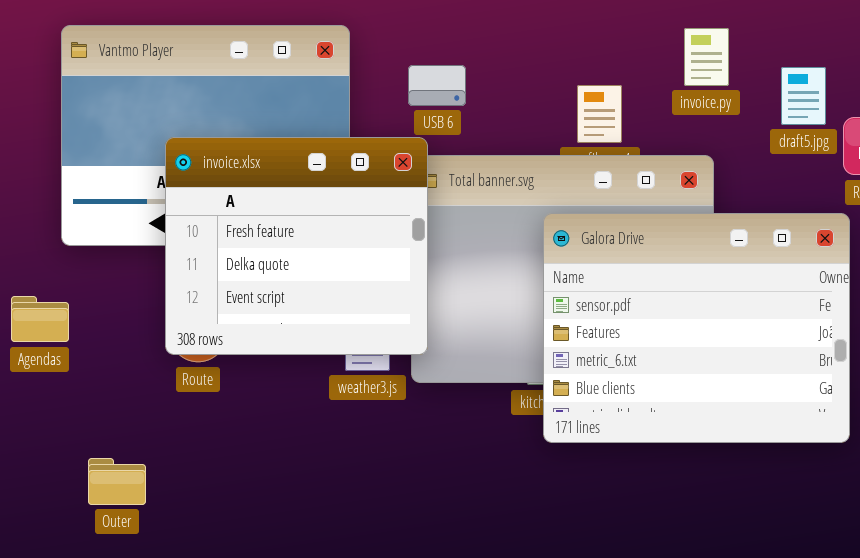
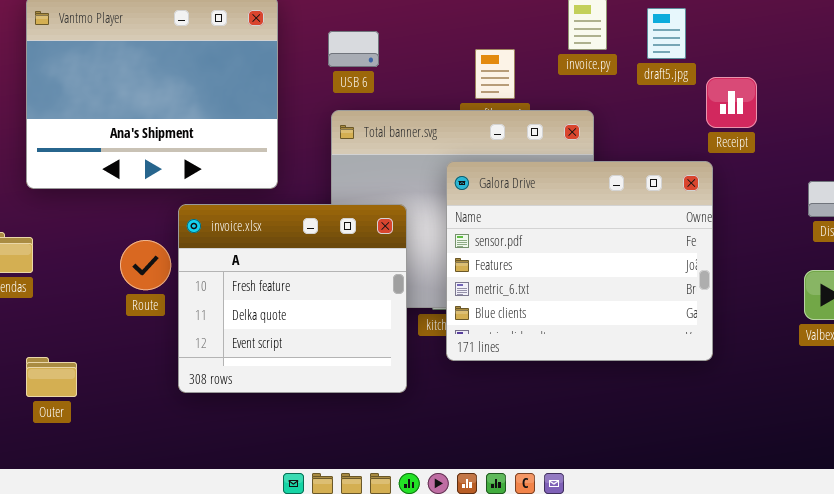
draft5.jpg: [781,67,826,125] -> [647,8,686,59], moved
invoice.xlsx: [165,137,428,355] -> [178,204,407,393], moved
Outer: [88,458,146,505] -> [26,357,77,397], moved

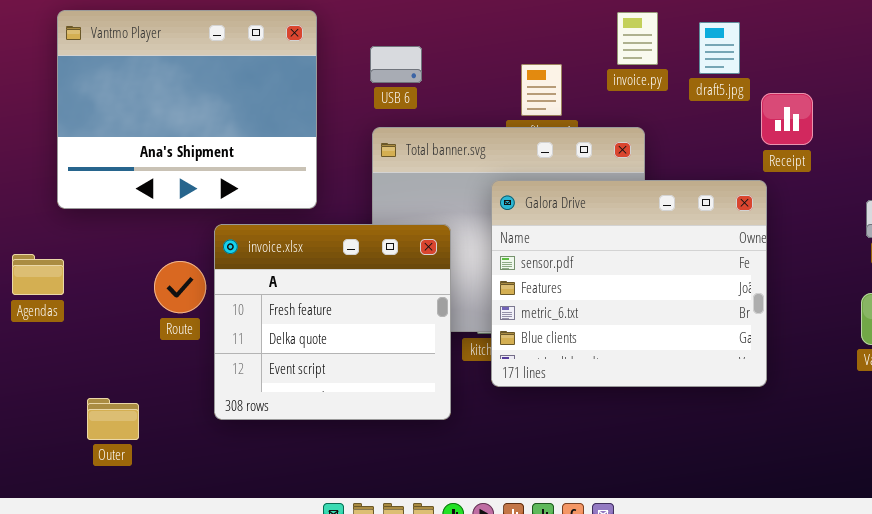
Outer: [26,357,77,397] -> [87,398,139,440], moved

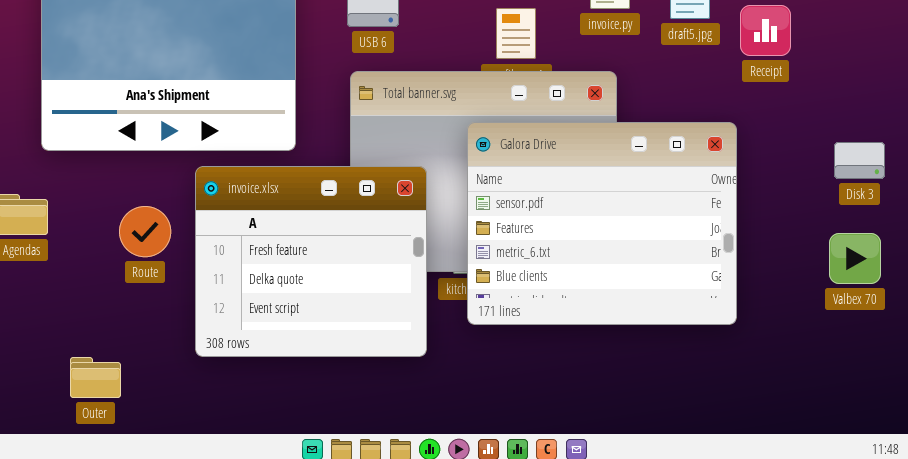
Receipt: [761,93,813,145] -> [740,5,791,56], moved
Route: [154,261,206,313] -> [119,206,171,257], moved
Outer: [87,398,139,440] -> [70,357,121,398], moved

